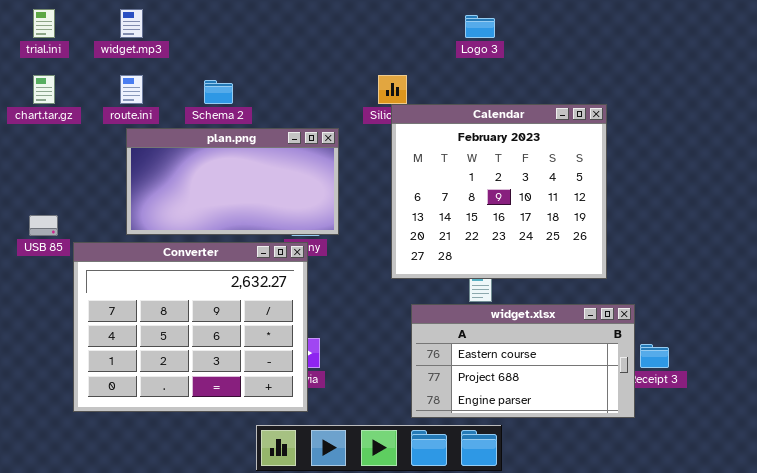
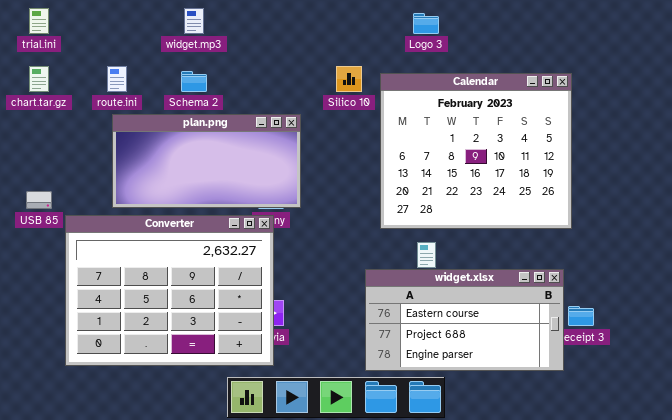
widget.mp3: [120,9,143,38] -> [184,8,204,34], moved
Calendar: [391,104,607,279] -> [380,73,572,229], moved

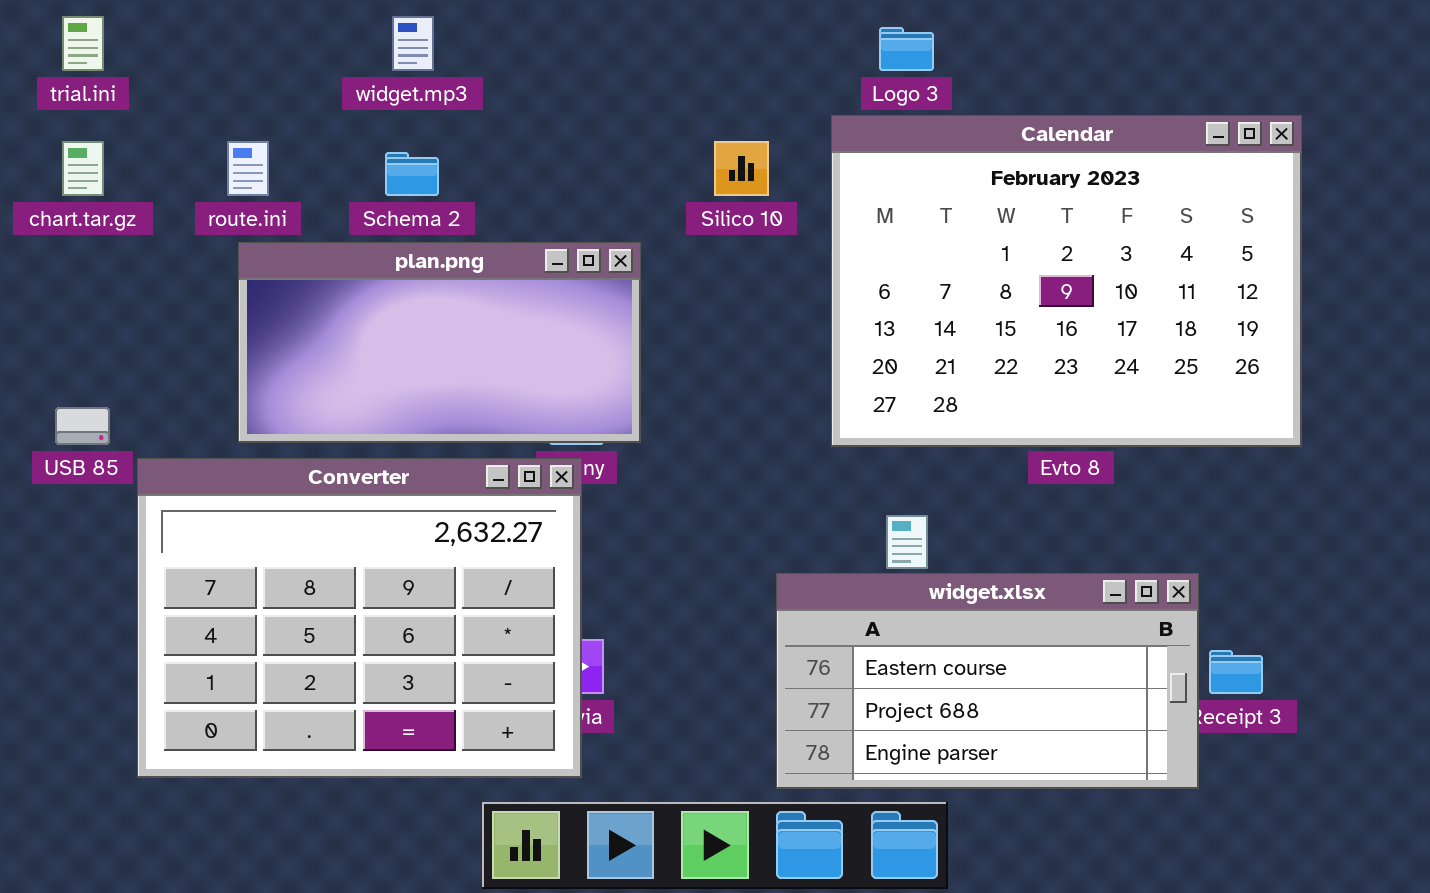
Calendar: [380,73,572,229] -> [831,115,1302,447], moved, resized

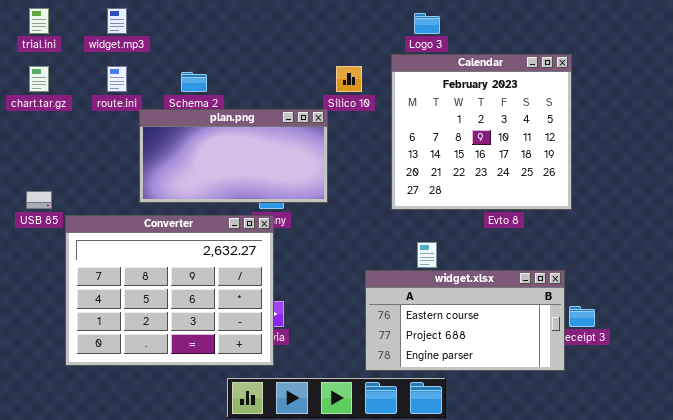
widget.mp3: [392,16,434,71] -> [107,8,127,34], moved
Calendar: [831,115,1302,447] -> [391,54,572,210], resized
plan.png: [238,242,641,443] -> [139,109,328,203], moved

